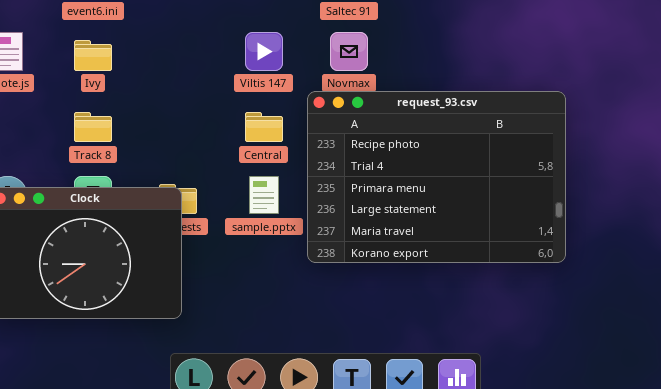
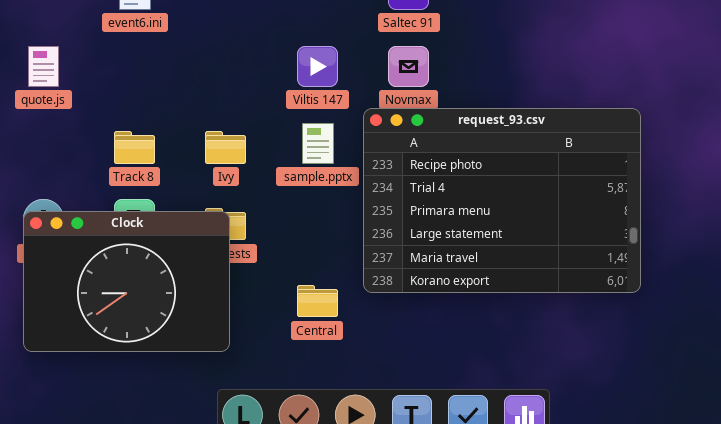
Ivy: [74,40,112,71] -> [205,131,246,164], moved
Central: [245,112,283,142] -> [297,285,338,317], moved
sample.pptx: [249,176,279,214] -> [302,123,334,164], moved

